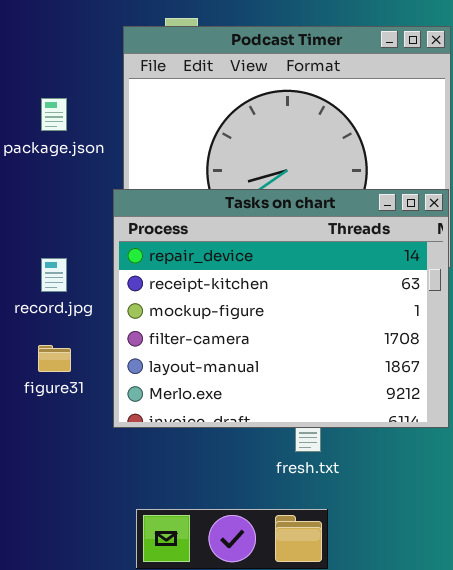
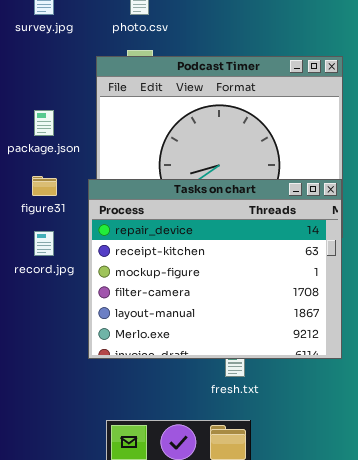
figure31: [38,345,71,372] -> [32,176,57,196], moved

